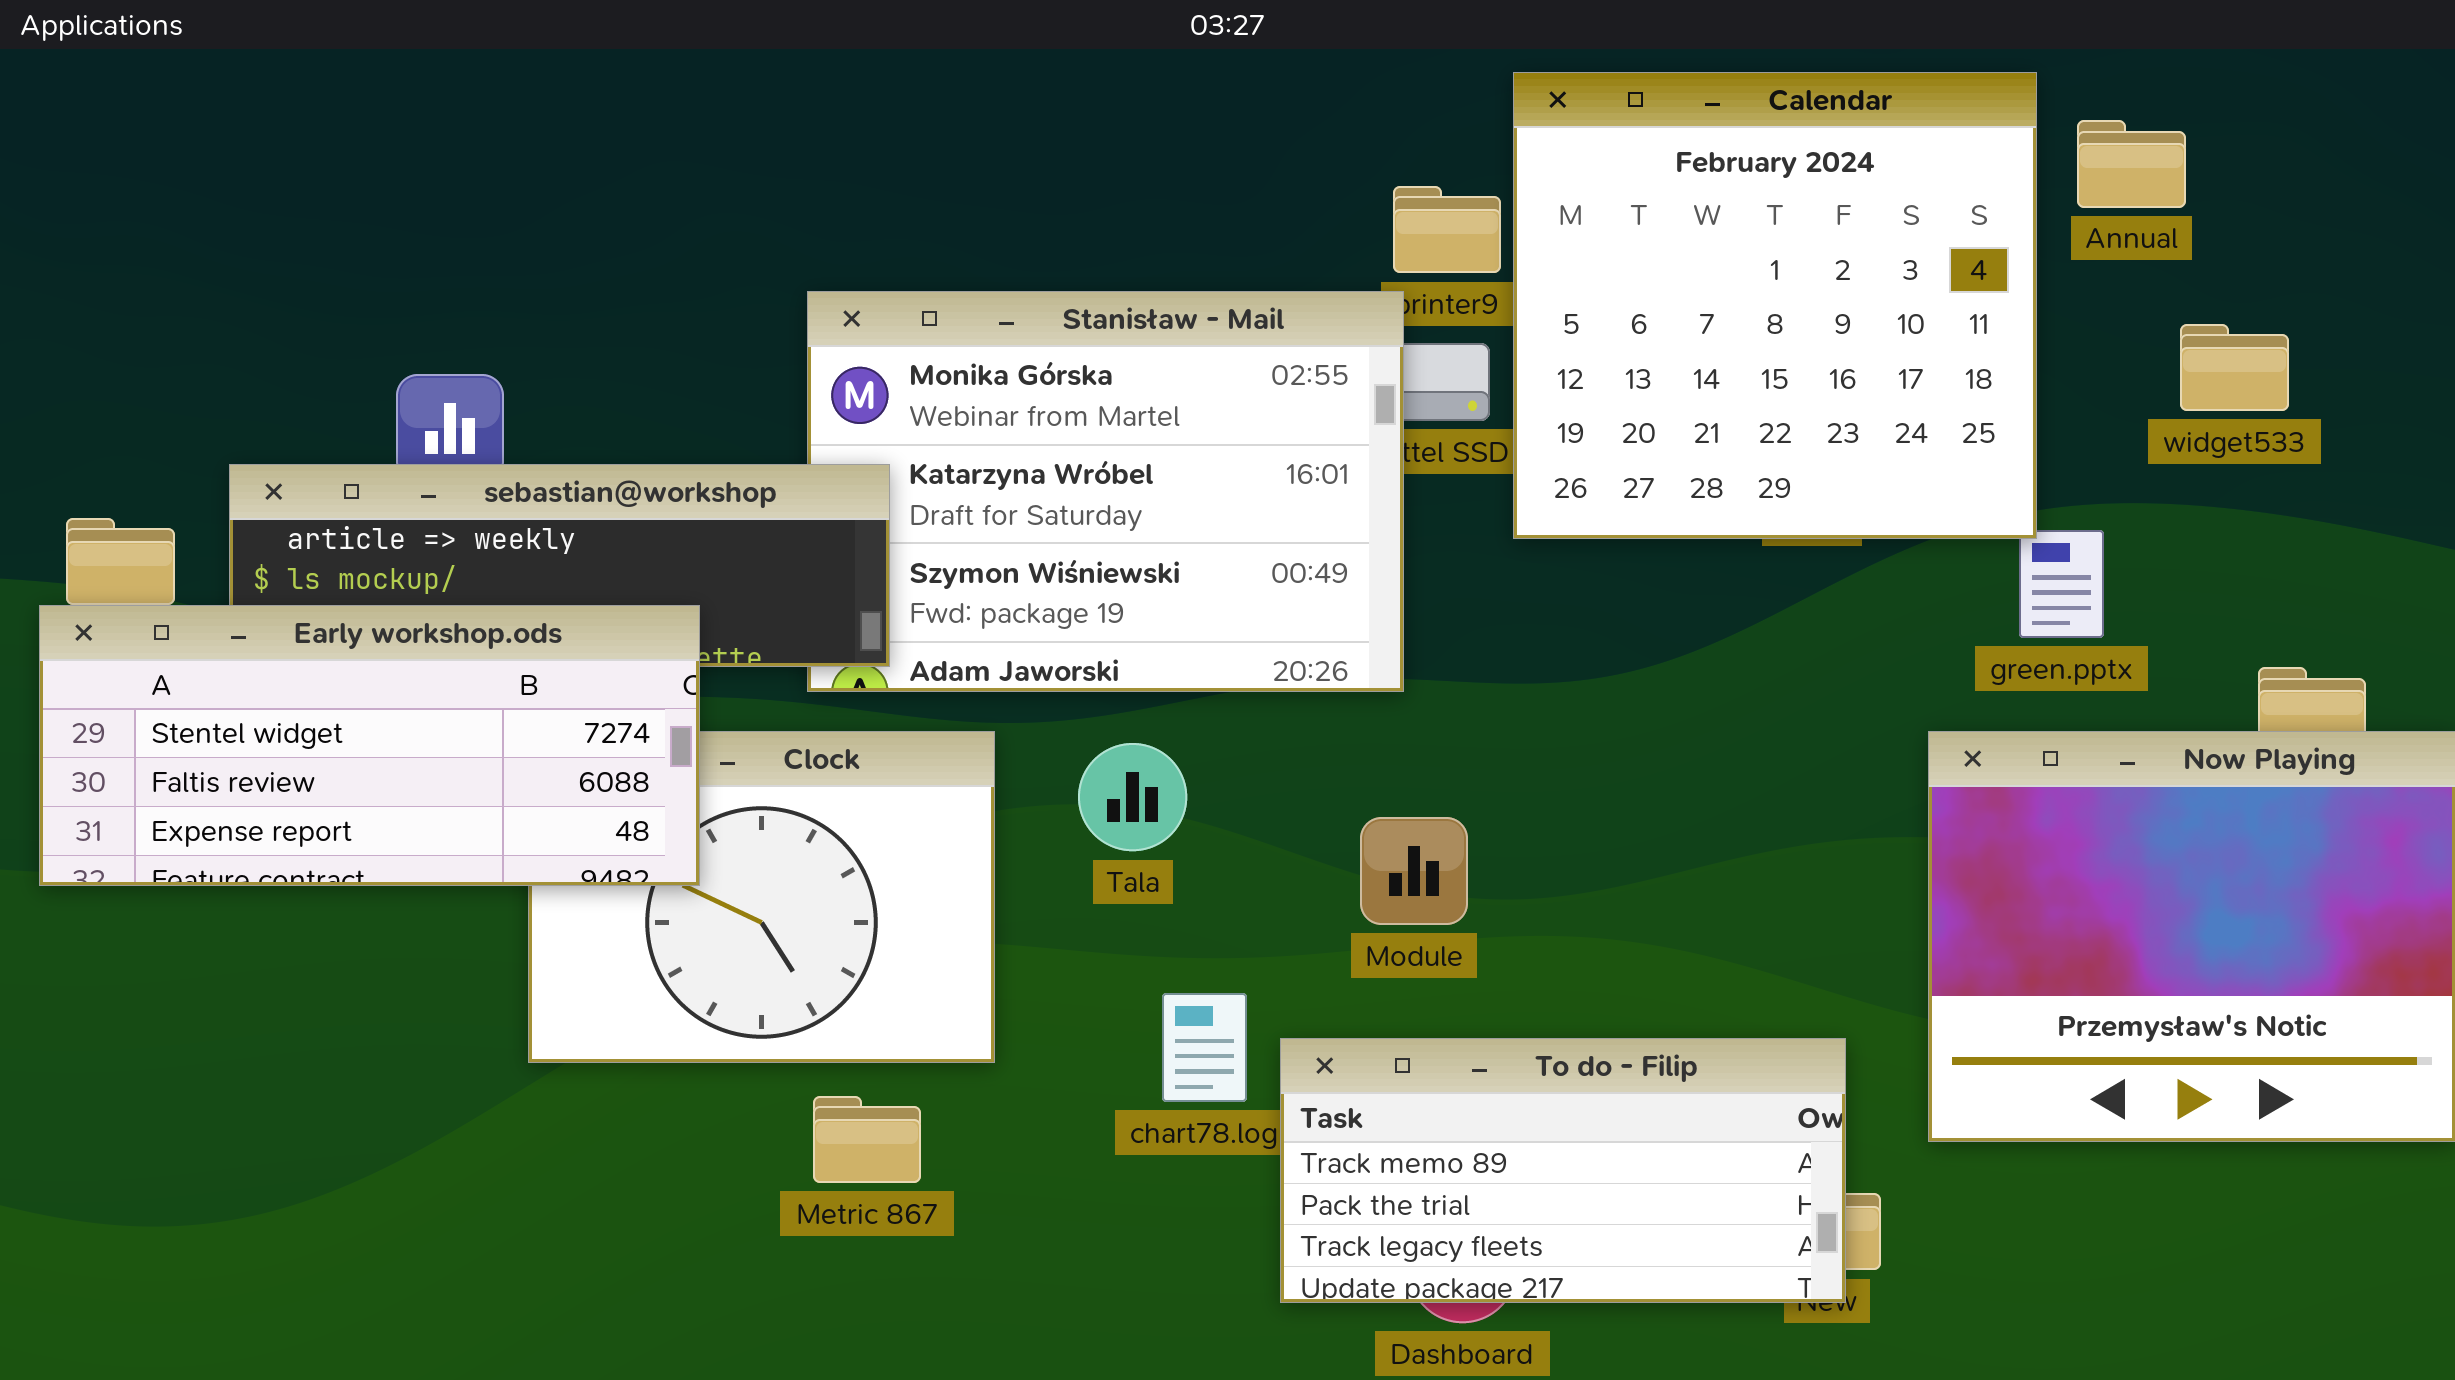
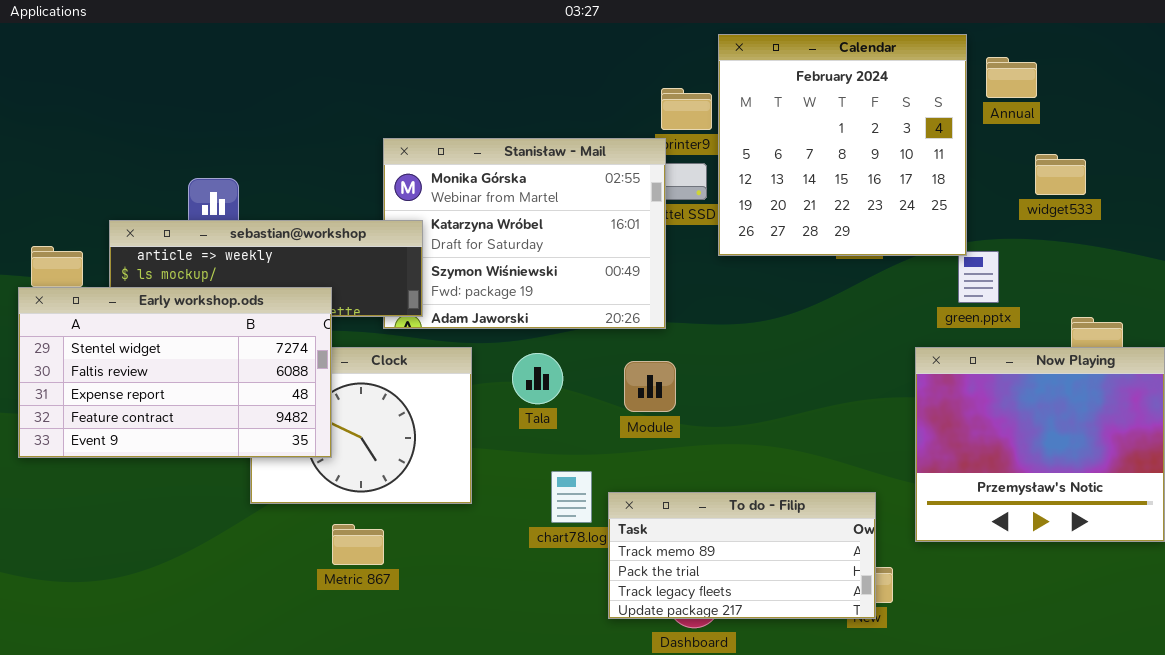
Early workshop.ods: [39,605,700,886] -> [18,287,332,458], resized
Module: [1360,817,1468,925] -> [624,361,676,412], moved
Metric 867: [813,1096,921,1183] -> [332,524,384,565], moved

